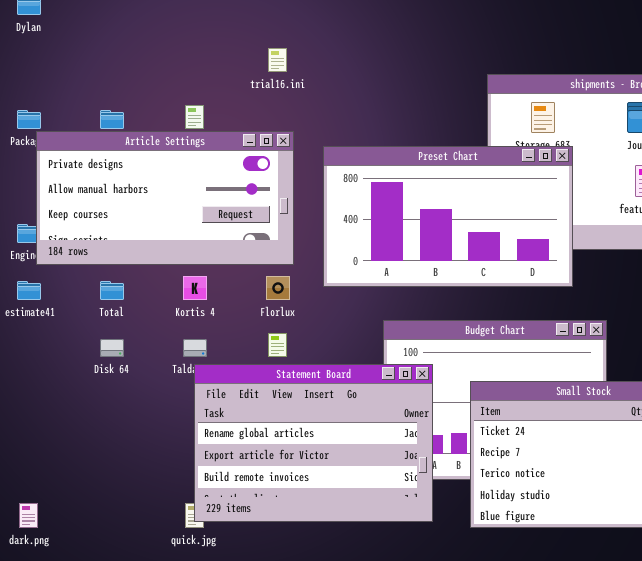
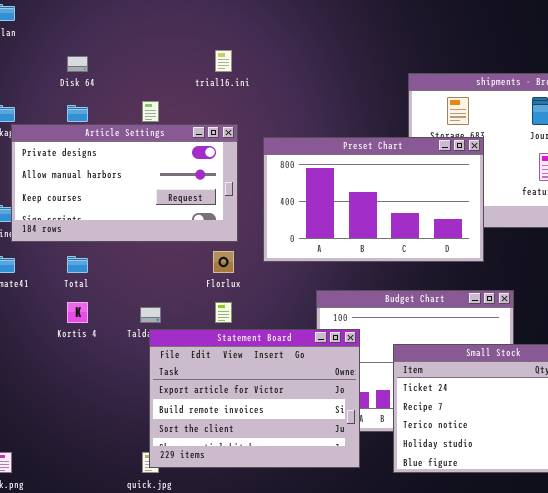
Kortis 4: [183,276,207,300] -> [67,302,88,323], moved
Disk 64: [100,339,124,357] -> [67,56,88,72], moved
Statement Board: [194,364,433,522] -> [149,329,360,468], scrolled down 1 row

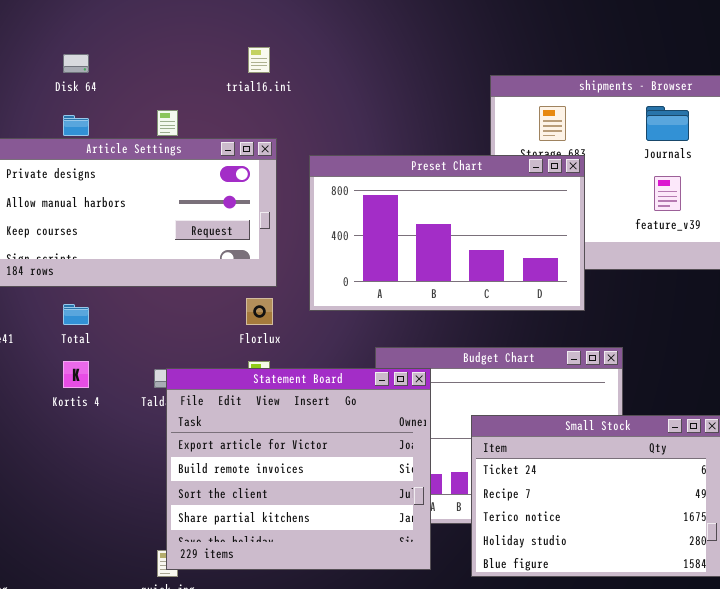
Statement Board: [149,329,360,468] -> [166,368,431,570], resized

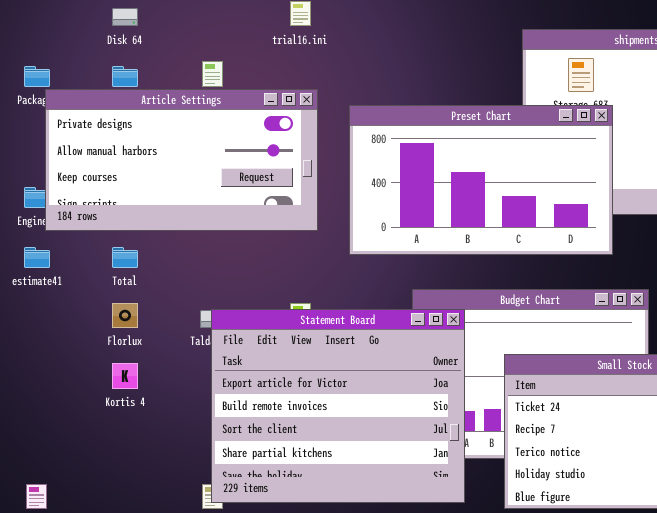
Florlux: [246,298,273,325] -> [112,303,138,328], moved
Kortis 4: [63,361,89,388] -> [112,363,138,389], moved

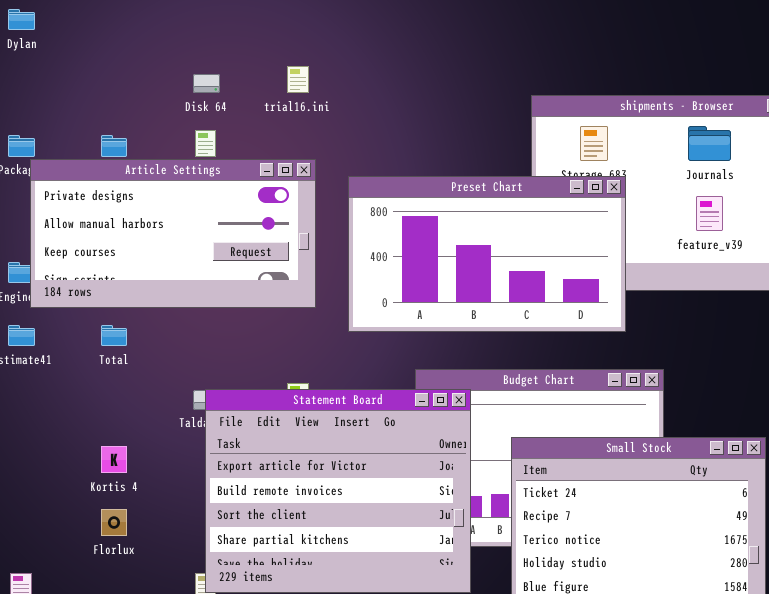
Disk 64: [112,8,138,26] -> [193,74,220,93], moved
Florlux: [112,303,138,328] -> [101,509,127,536], moved

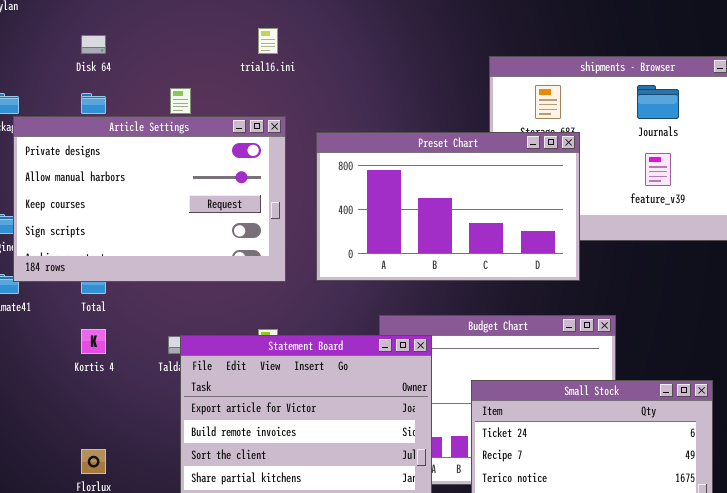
Disk 64: [193,74,220,93] -> [81,35,106,54], moved
Article Settings: [30,159,316,308] -> [13,116,286,282], resized
Kortis 4: [101,446,127,473] -> [81,329,106,354], moved

